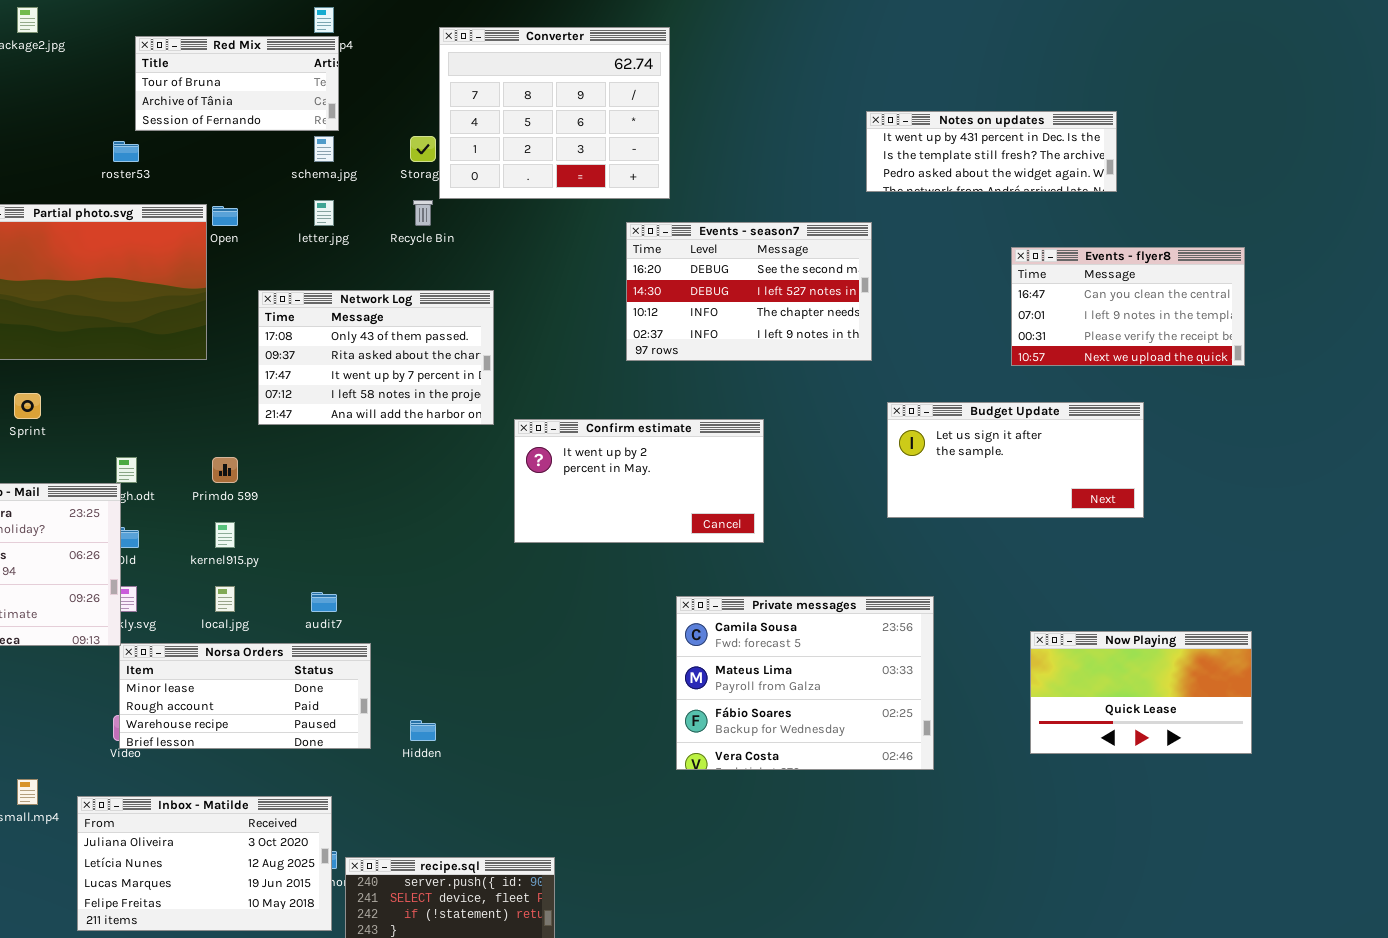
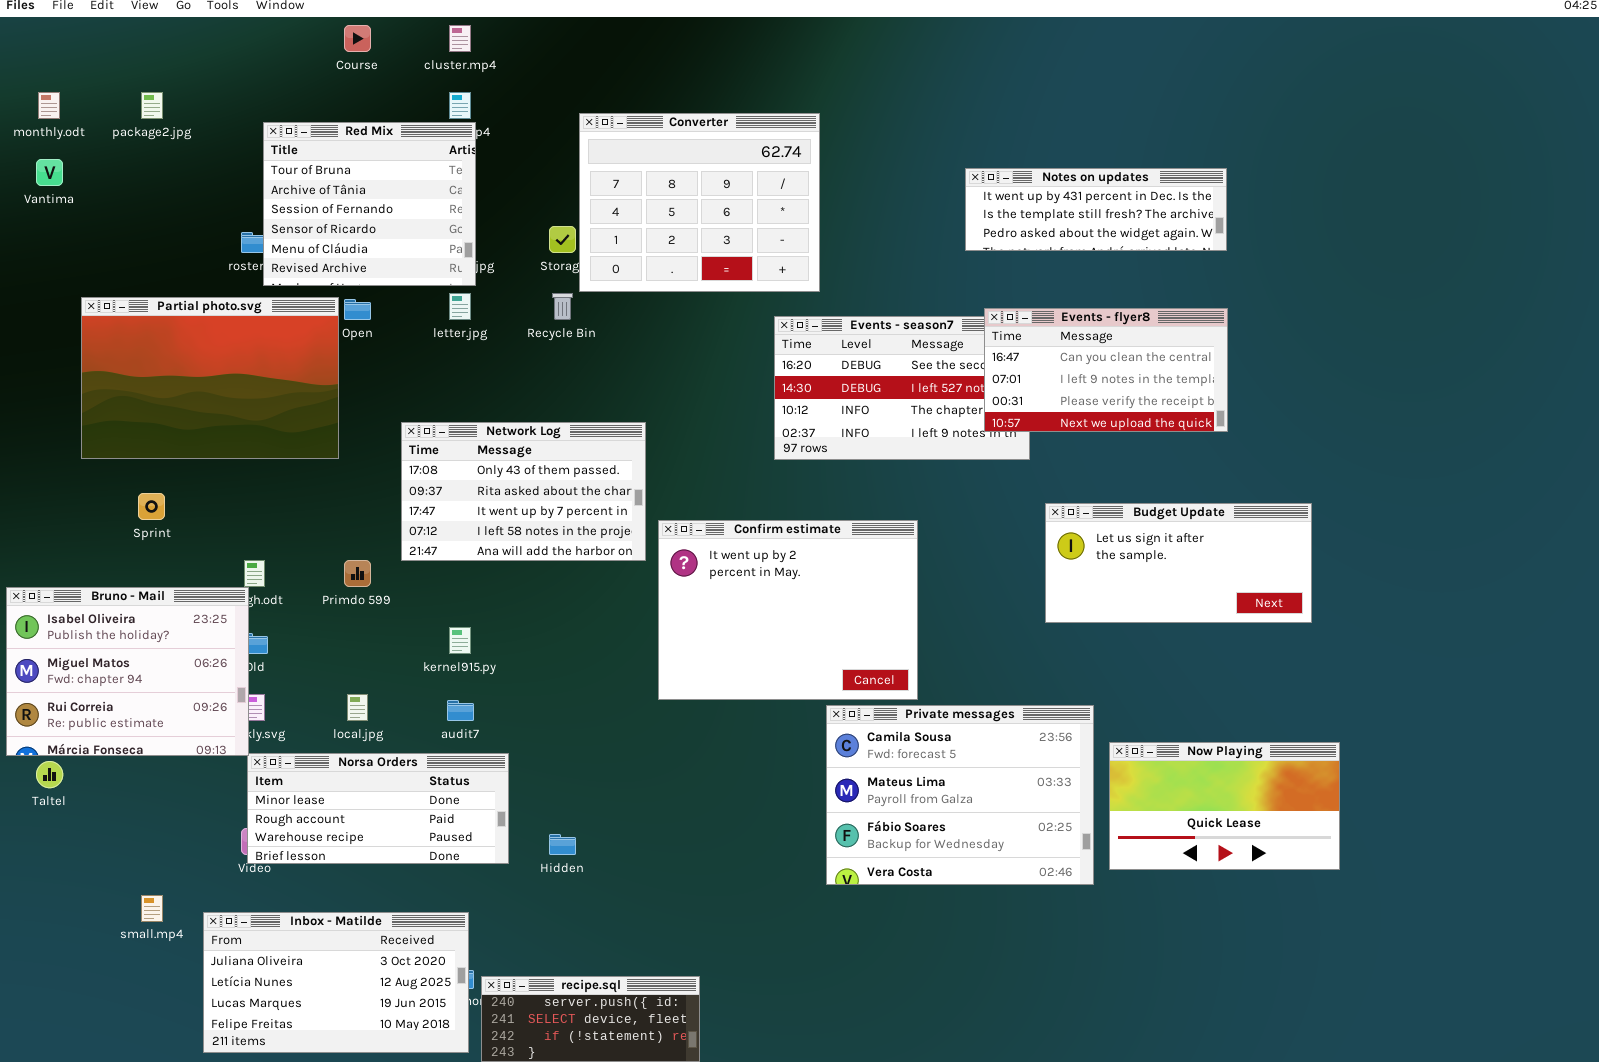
Red Mix: [135,36,339,131] -> [263,122,476,286], resized
Notes on updates: [866,111,1117,192] -> [965,168,1227,251], moved
Events - flyer8: [1011,247,1245,366] -> [984,308,1228,432], moved
Network Log: [258,290,494,425] -> [401,422,646,561], moved
Confirm estimate: [514,419,764,543] -> [658,520,918,700], resized
kernel915.py: [215,522,235,548] -> [449,627,471,654], moved
Now Playing: [1030,631,1252,754] -> [1109,742,1340,870], moved

